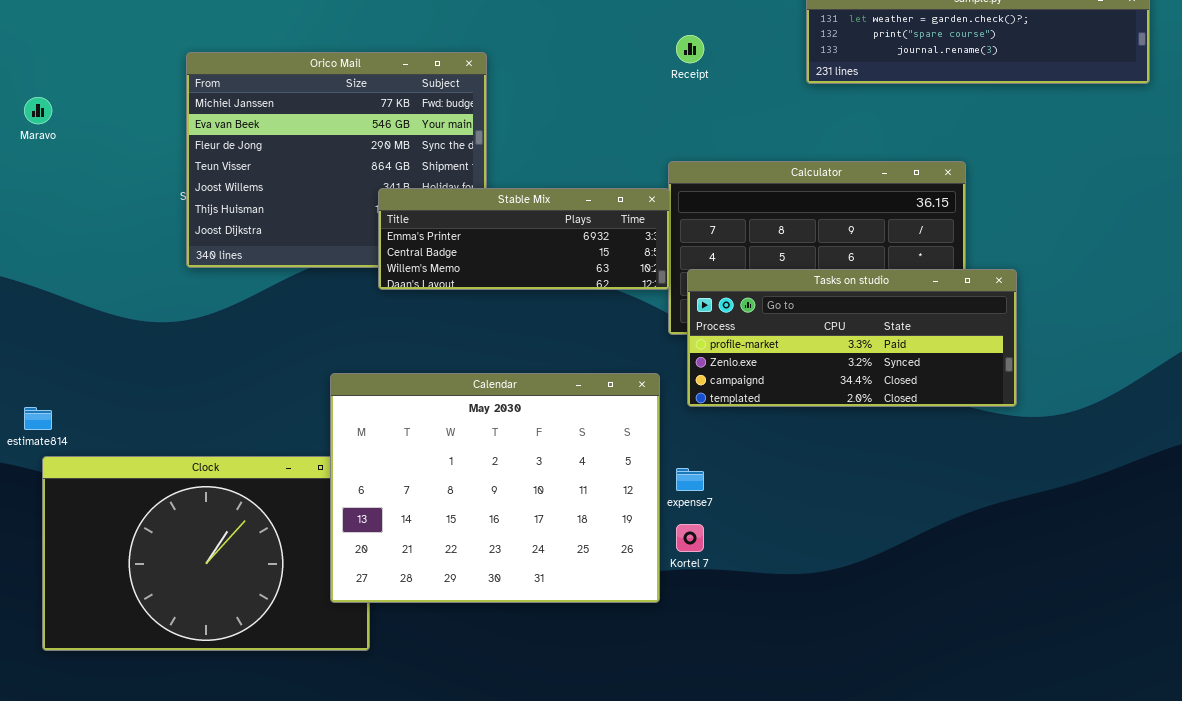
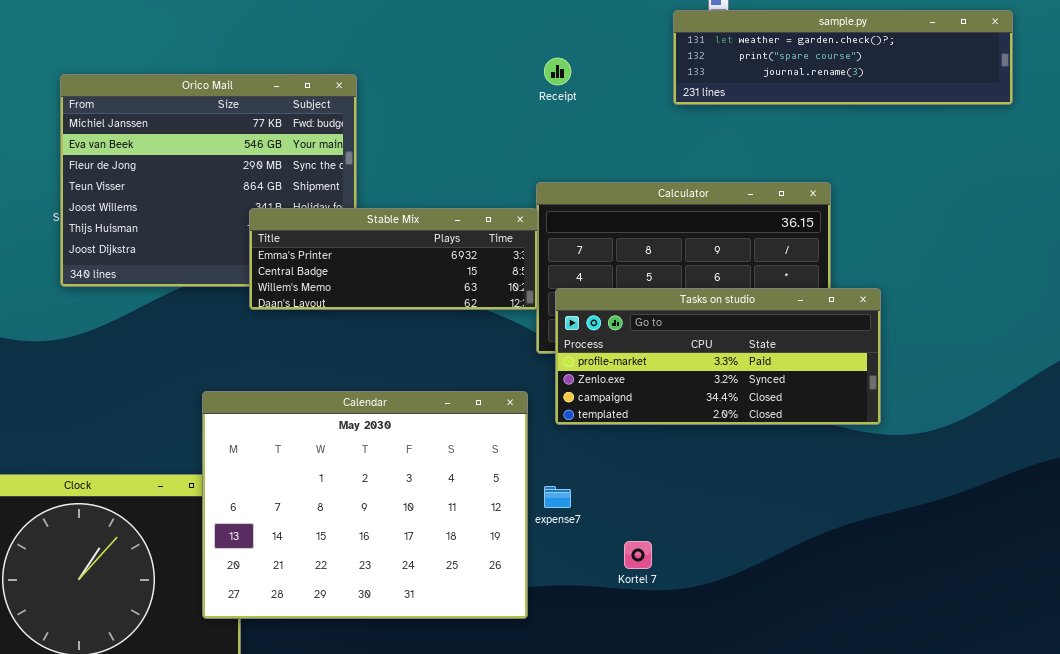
Kortel 7: [676,524,704,552] -> [624,541,652,569], moved

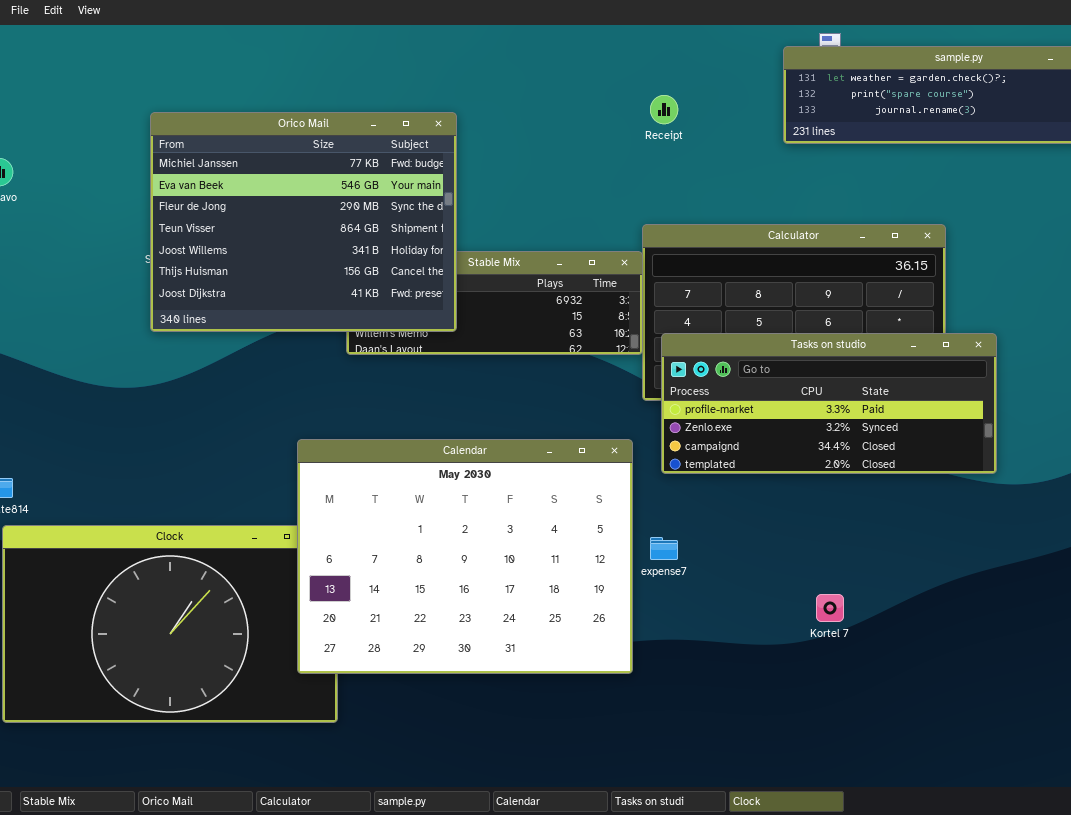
Orico Mail: [60,74,357,287] -> [150,112,457,332], raised
Kortel 7: [624,541,652,569] -> [816,594,844,622], moved

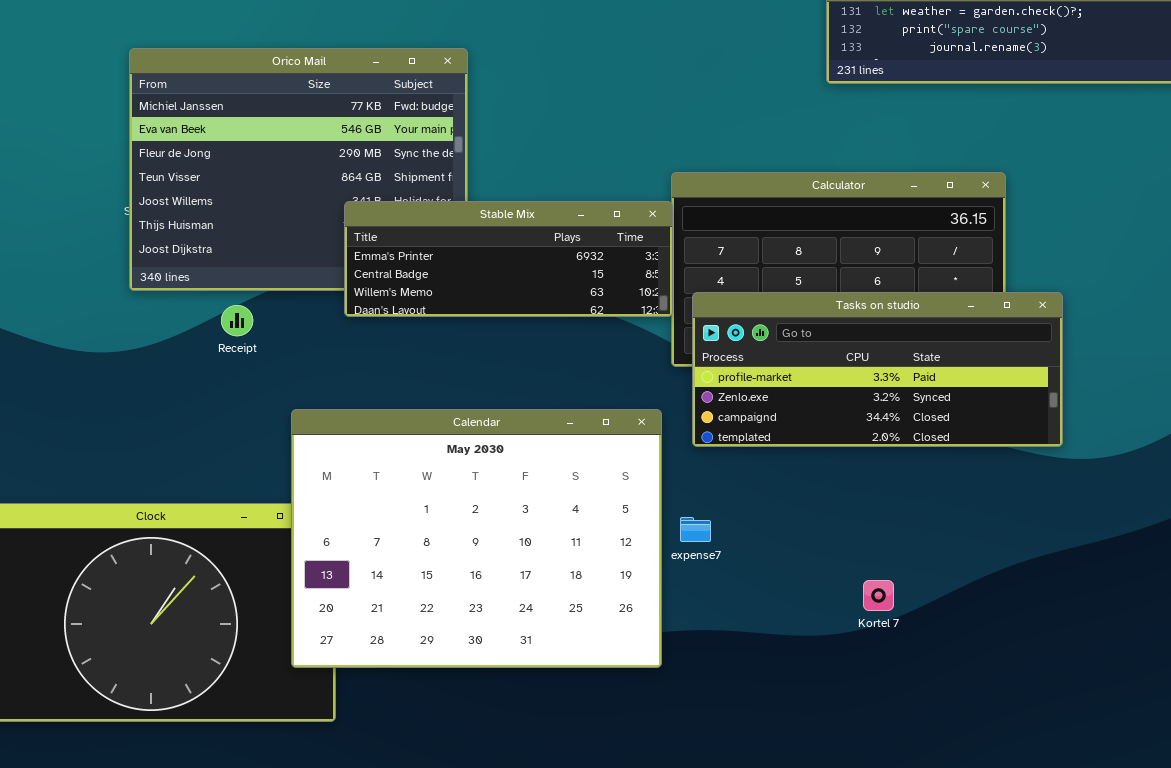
Receipt: [650,95,678,124] -> [221,305,253,336], moved
Stable Mix: [346,251,643,355] -> [344,201,673,317], raised

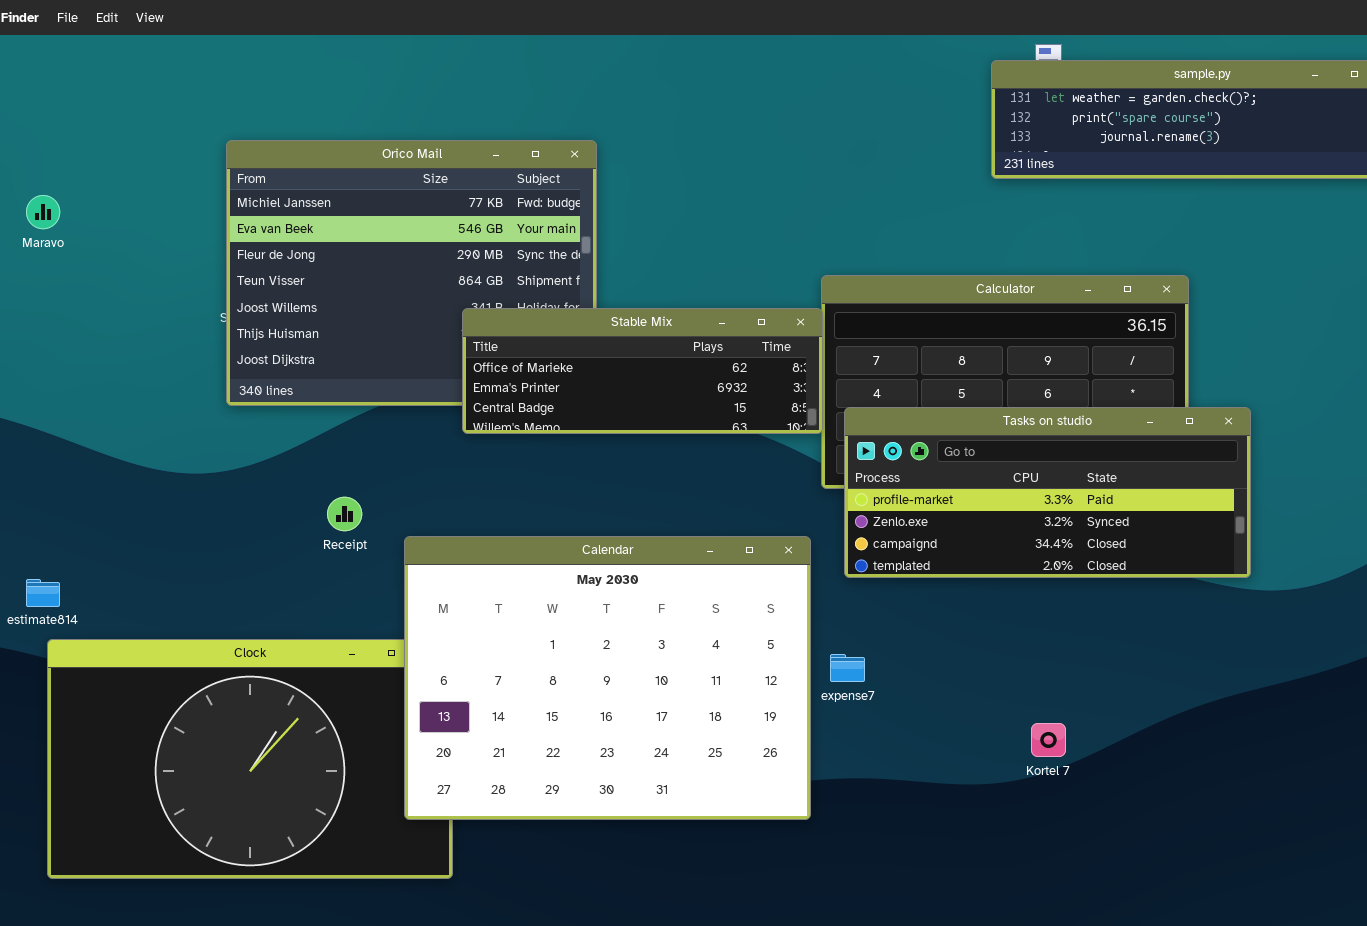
Stable Mix: [344,201,673,317] -> [462,308,823,434], scrolled up 1 row
Receipt: [221,305,253,336] -> [327,497,362,531], moved

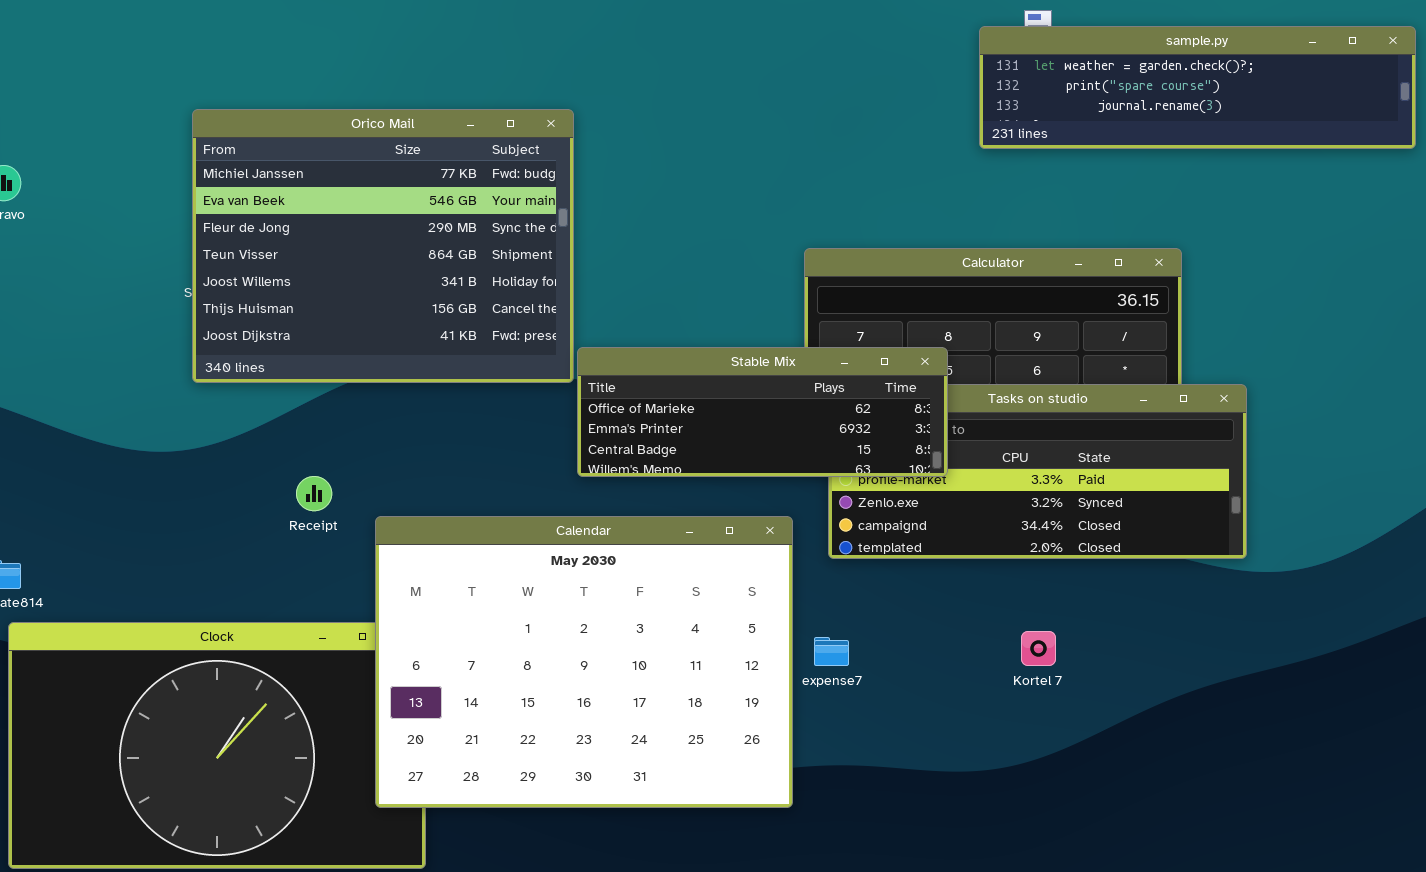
Stable Mix: [462,308,823,434] -> [577,347,948,477], moved
Kortel 7: [1031,723,1066,757] -> [1021,631,1056,666], moved

